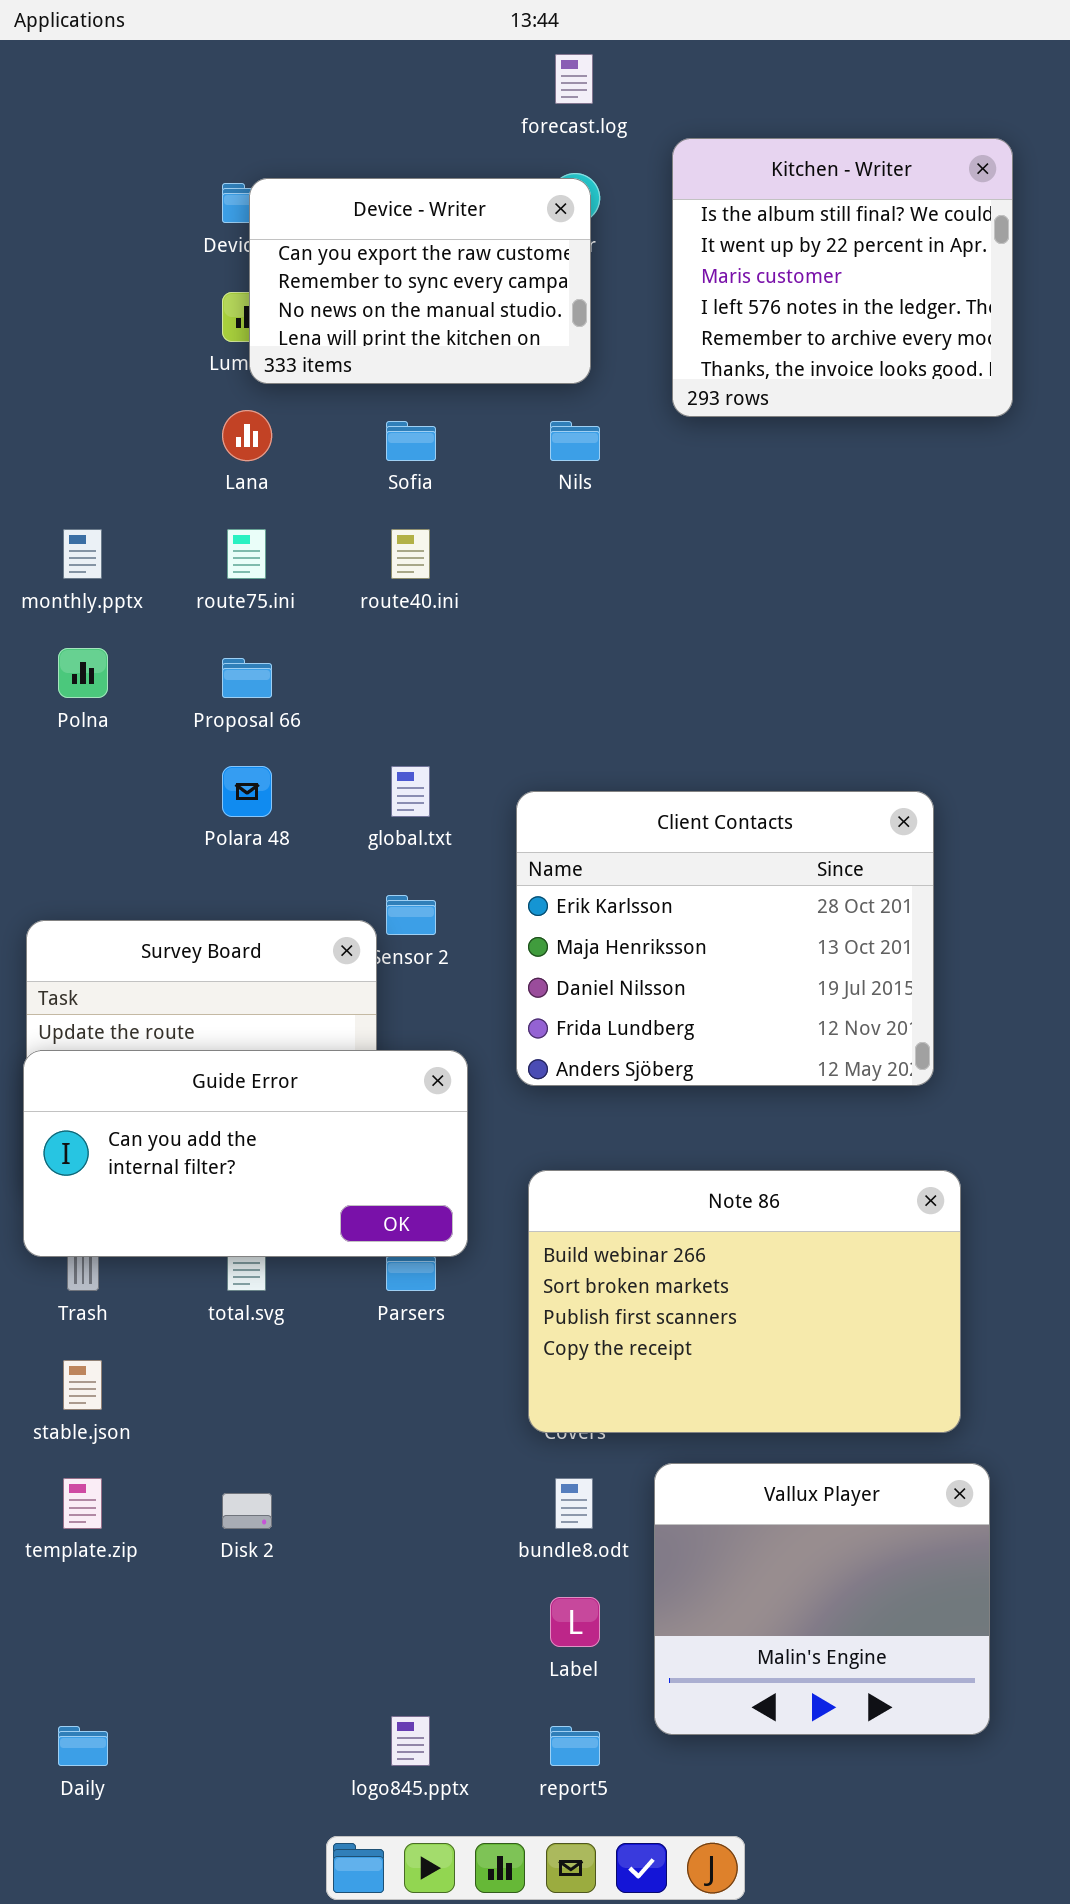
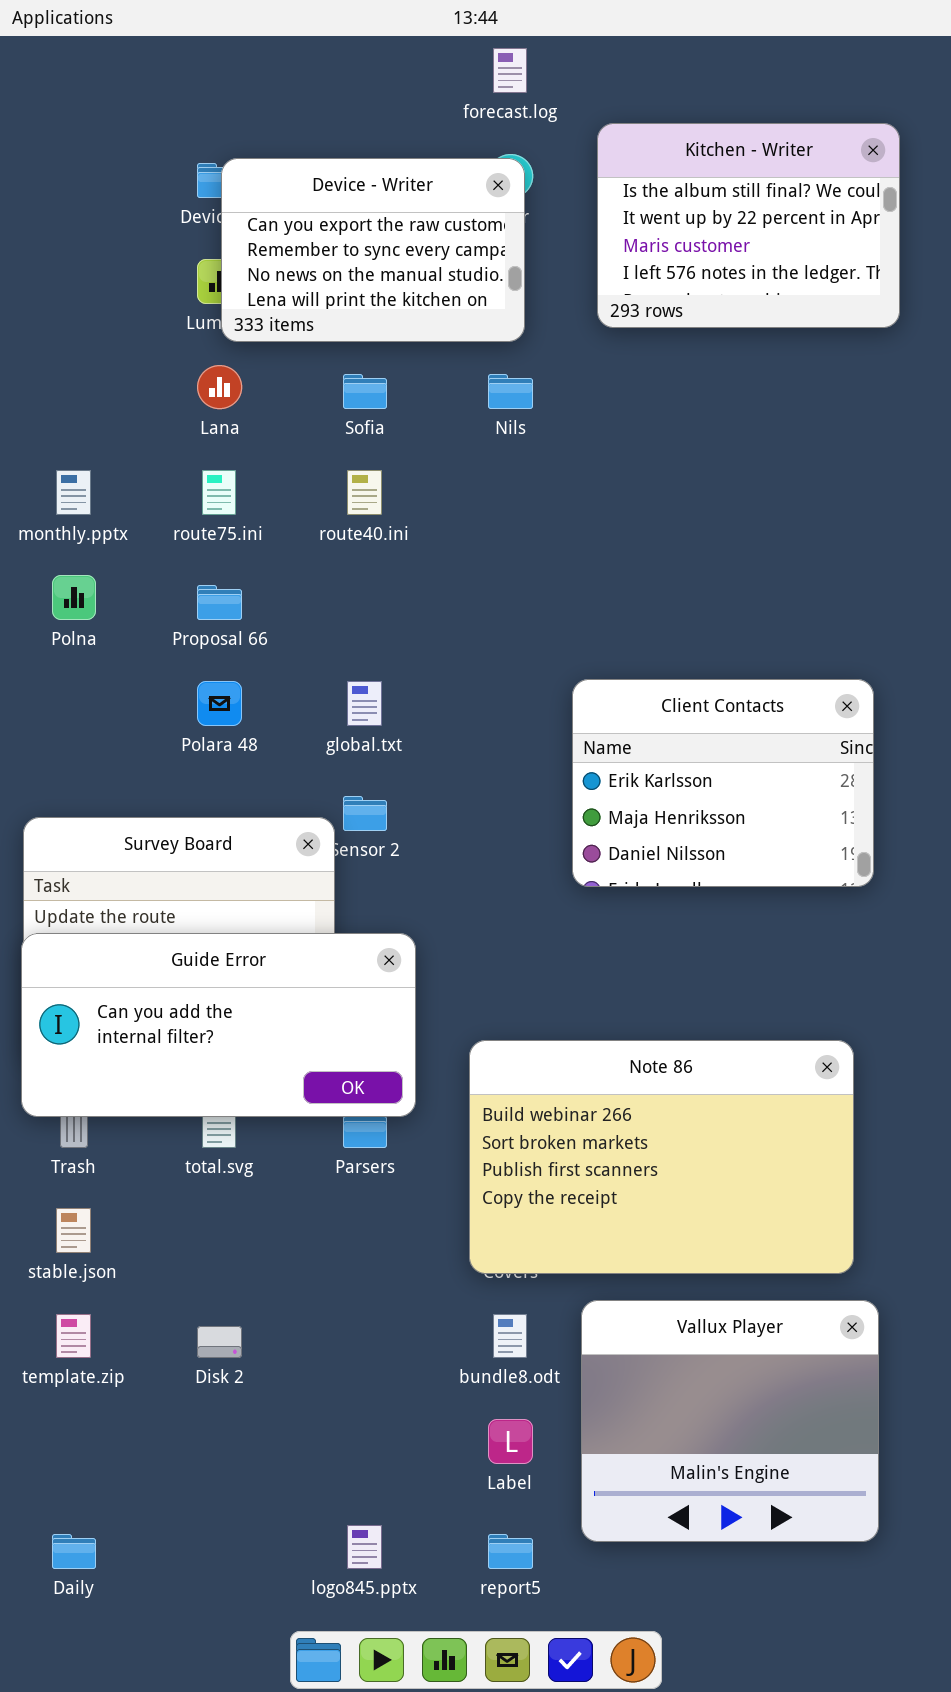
Kitchen - Writer: [672,138,1013,417] -> [597,123,900,328], resized
Client Contacts: [516,791,934,1086] -> [572,679,874,887], moved, resized

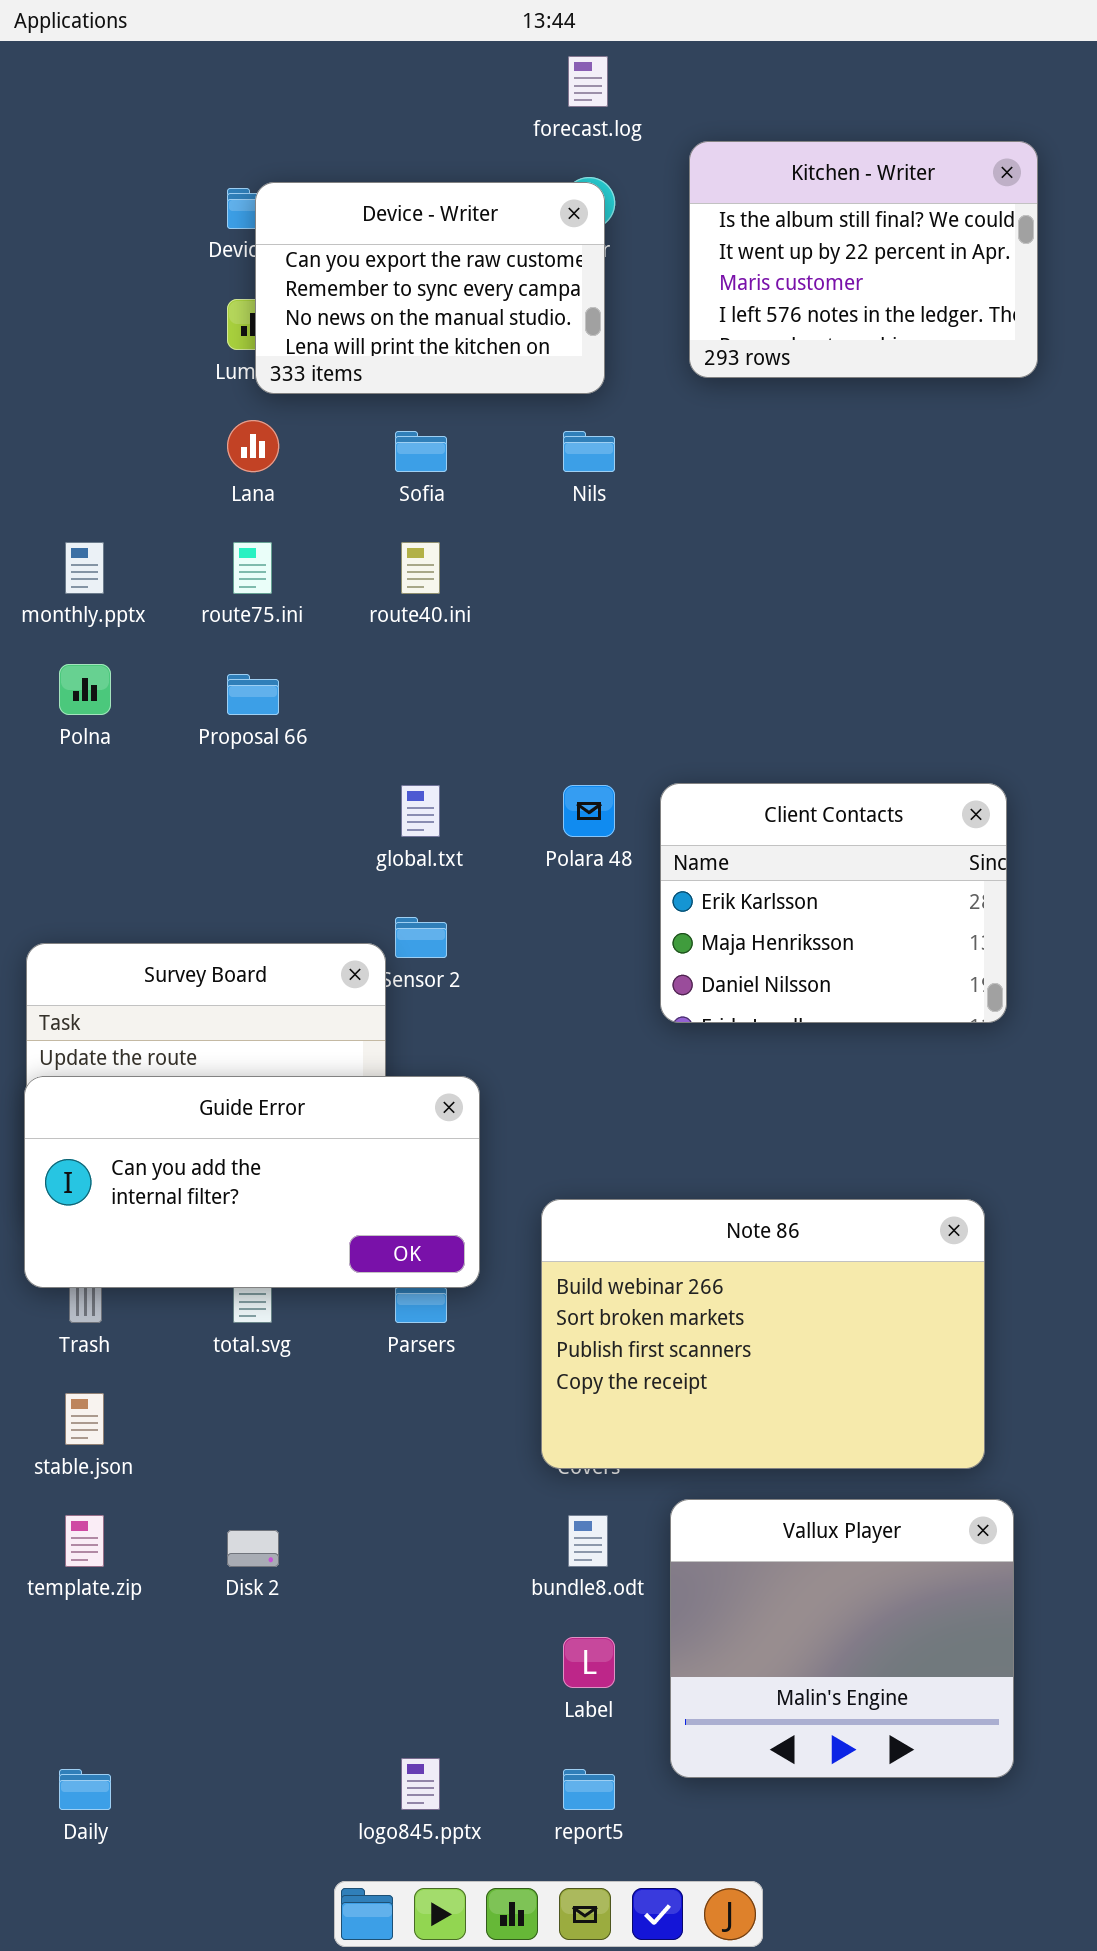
Polara 48: [197,681,242,726] -> [563,785,615,837], moved

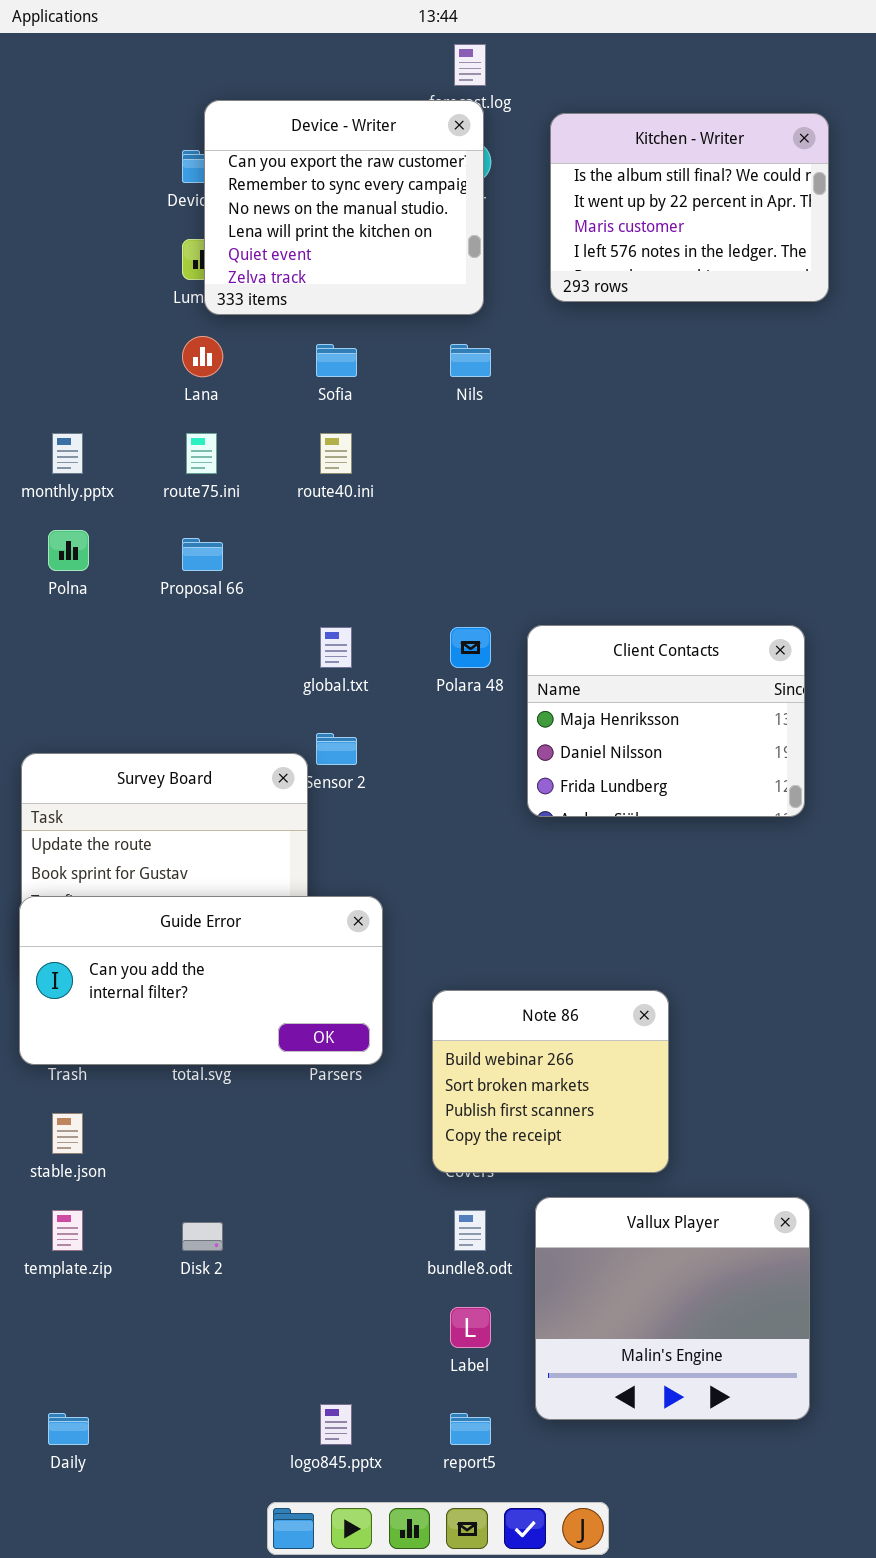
Device - Writer: [255,182,605,394] -> [204,100,484,315], resized
Client Contacts: [660,783,1007,1023] -> [527,625,805,817], scrolled down 1 row
Guide Error: [24,1076,480,1288] -> [19,896,383,1065], moved
Note 86: [541,1199,985,1469] -> [432,990,669,1173], resized

